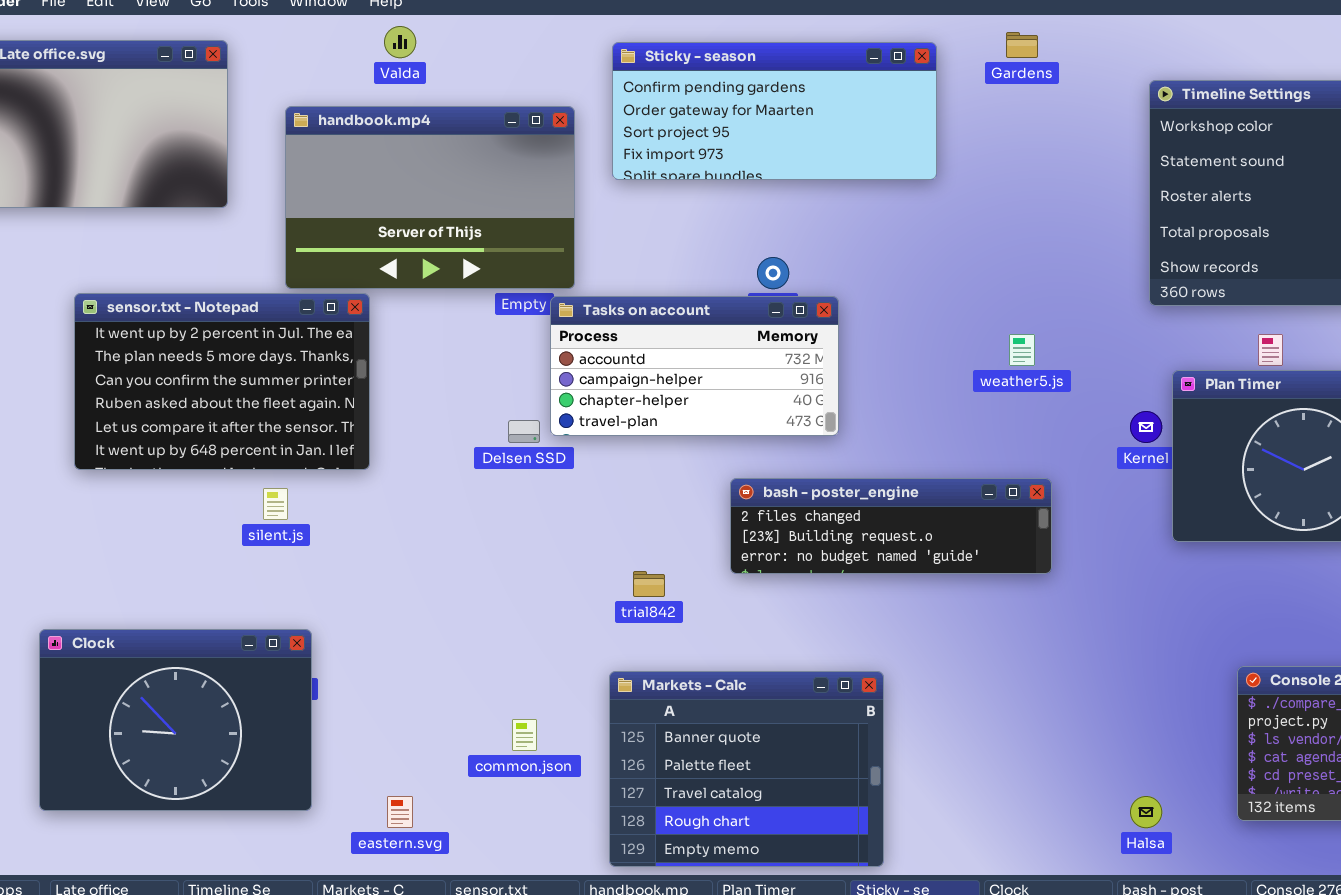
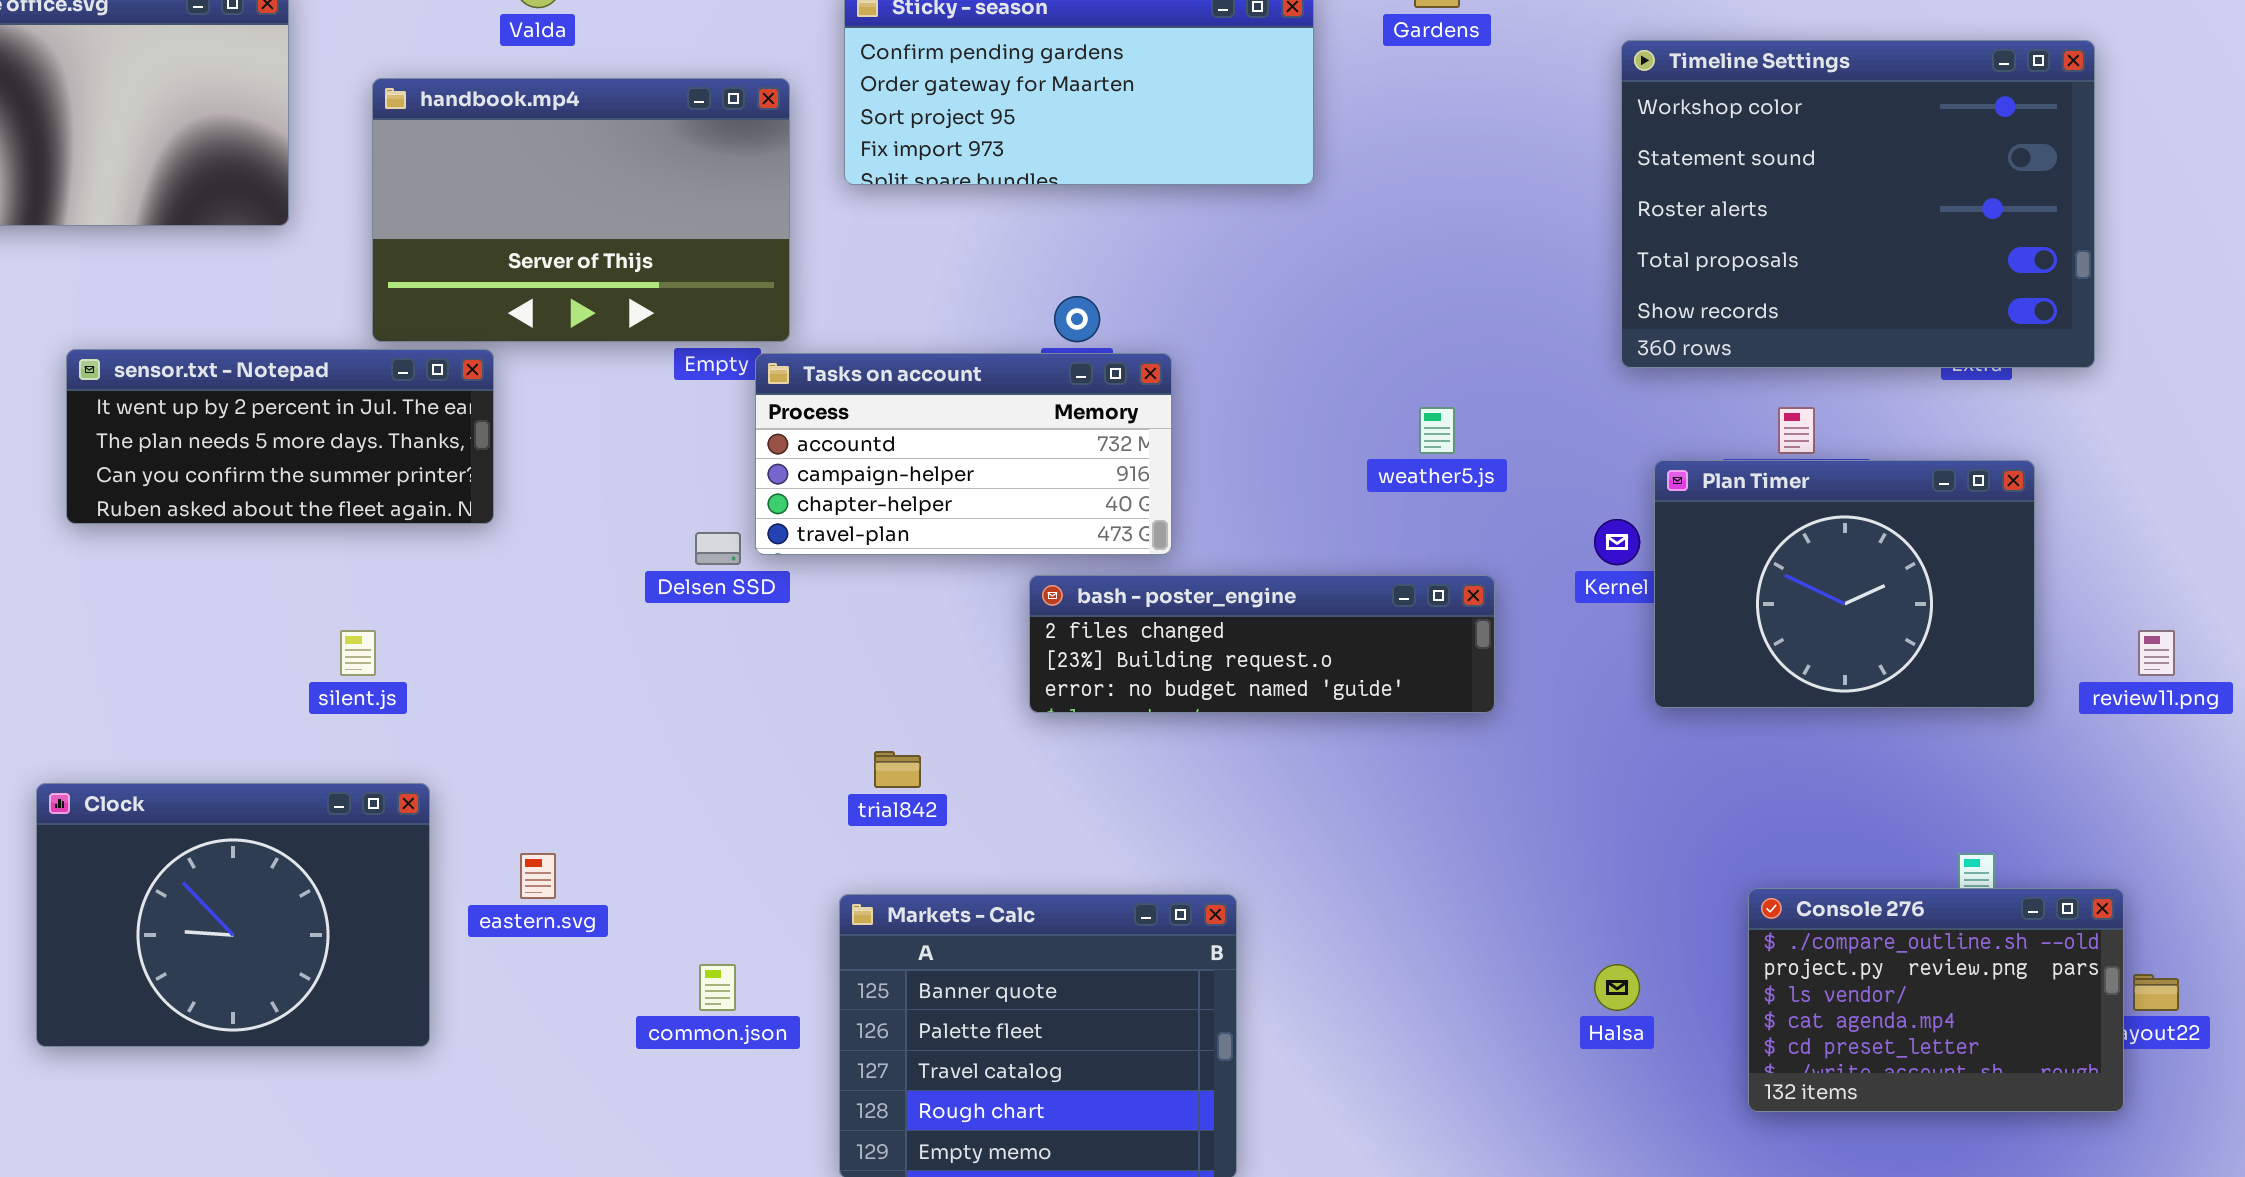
sensor.txt - Notepad: [74,293,370,470] -> [66,349,494,524], resized
bash - poster_engine: [730,478,1052,574] -> [1029,575,1495,713], moved
Clock: [39,629,312,811] -> [36,783,430,1047], moved
eastern.svg: [387,796,413,828] -> [520,853,556,899], moved
Halsa: [1130,796,1162,828] -> [1594,964,1640,1011], moved

